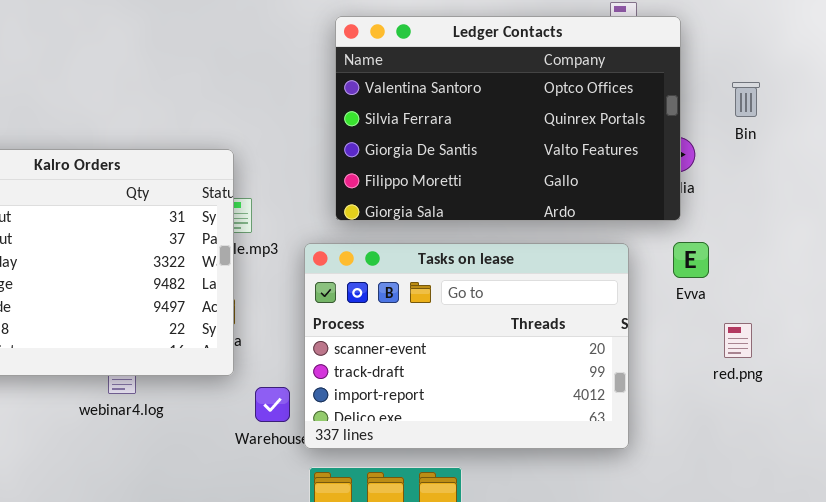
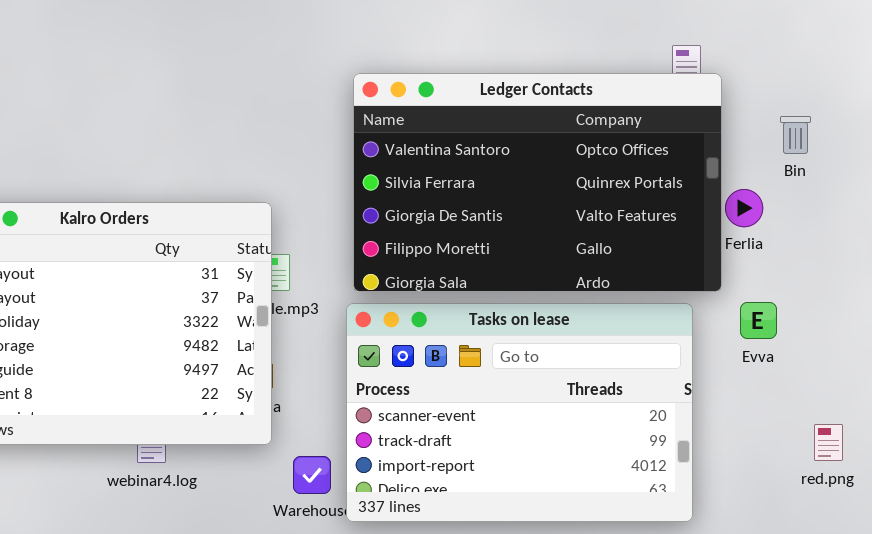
Ledger Contacts: [335,16,681,221] -> [353,73,722,292], moved
Bin: [732,82,760,117] -> [780,116,811,154], moved
red.png: [724,323,752,358] -> [814,424,843,461], moved

